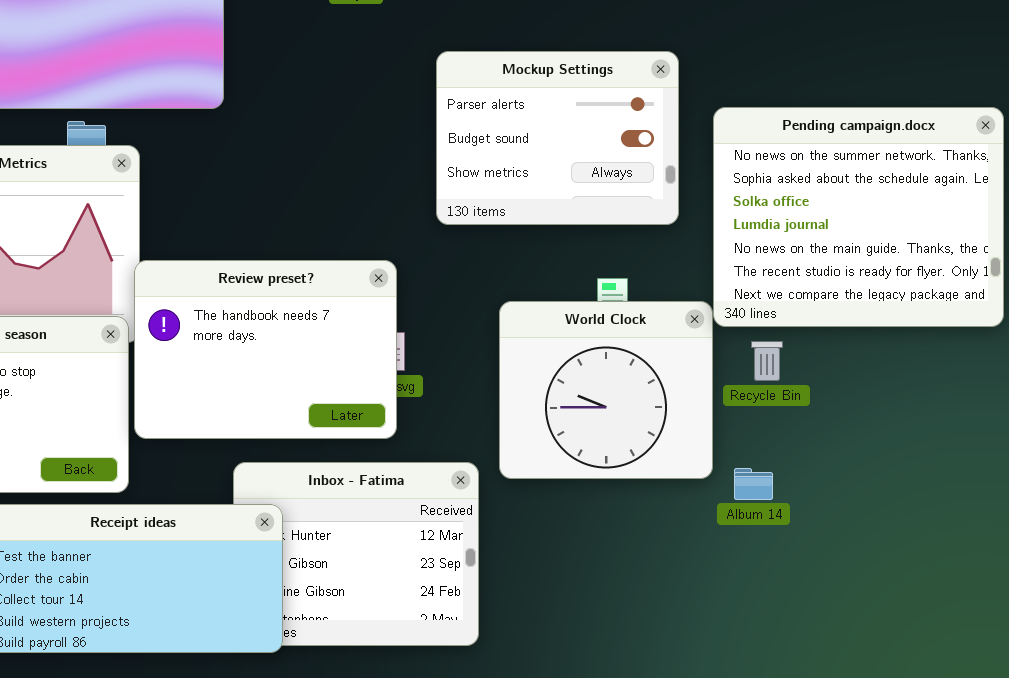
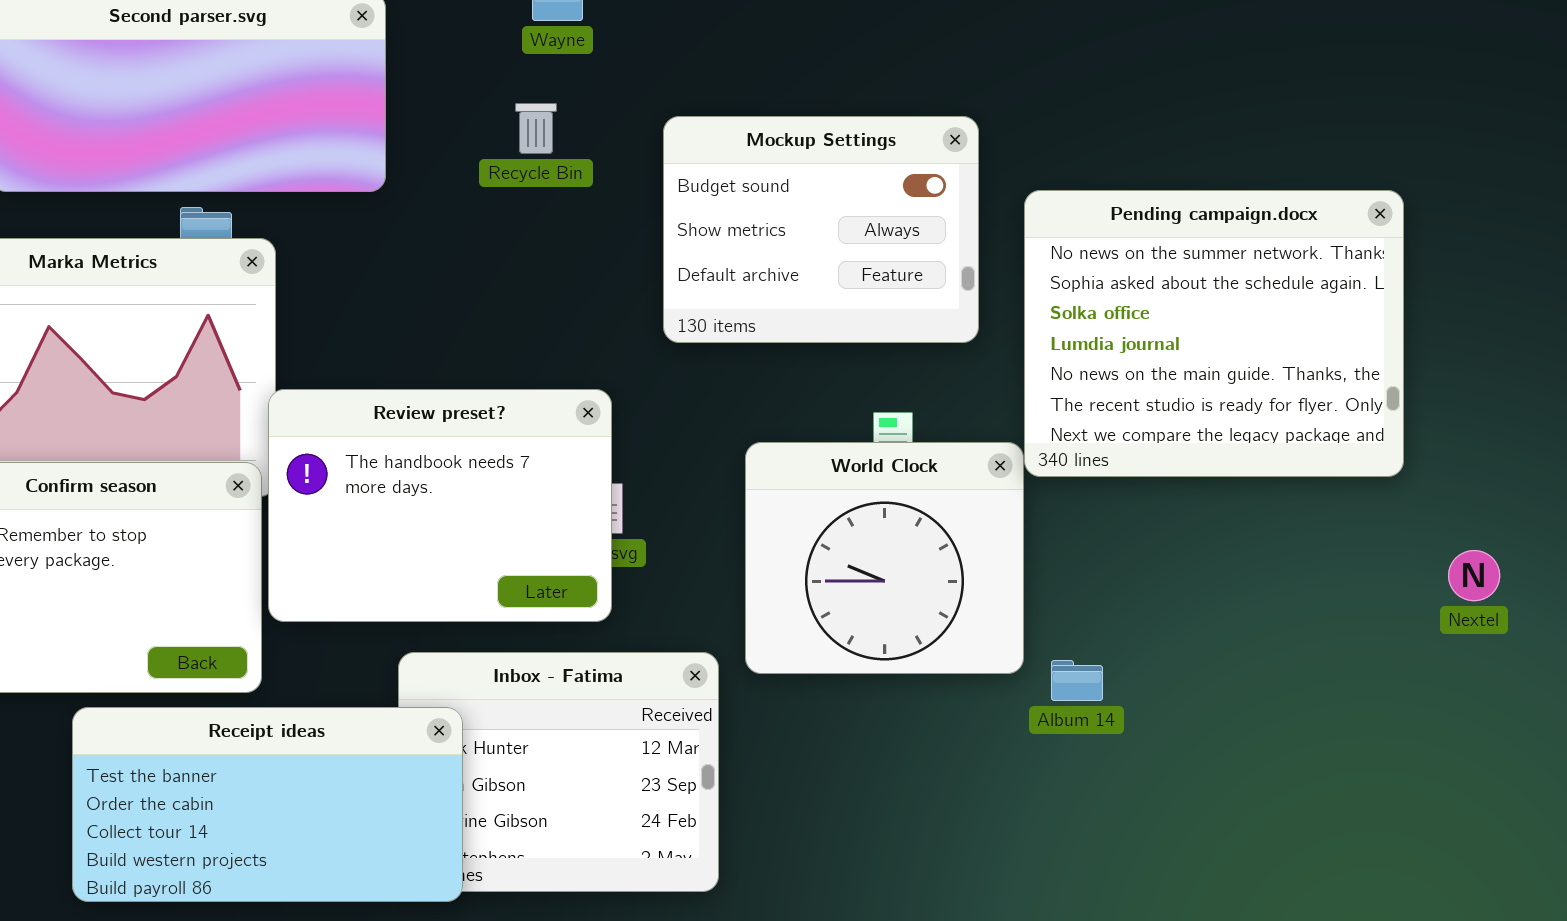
Mockup Settings: [436,51,679,225] -> [663,116,979,343], scrolled down 1 row
Recycle Bin: [751,341,783,381] -> [515,103,557,154], moved

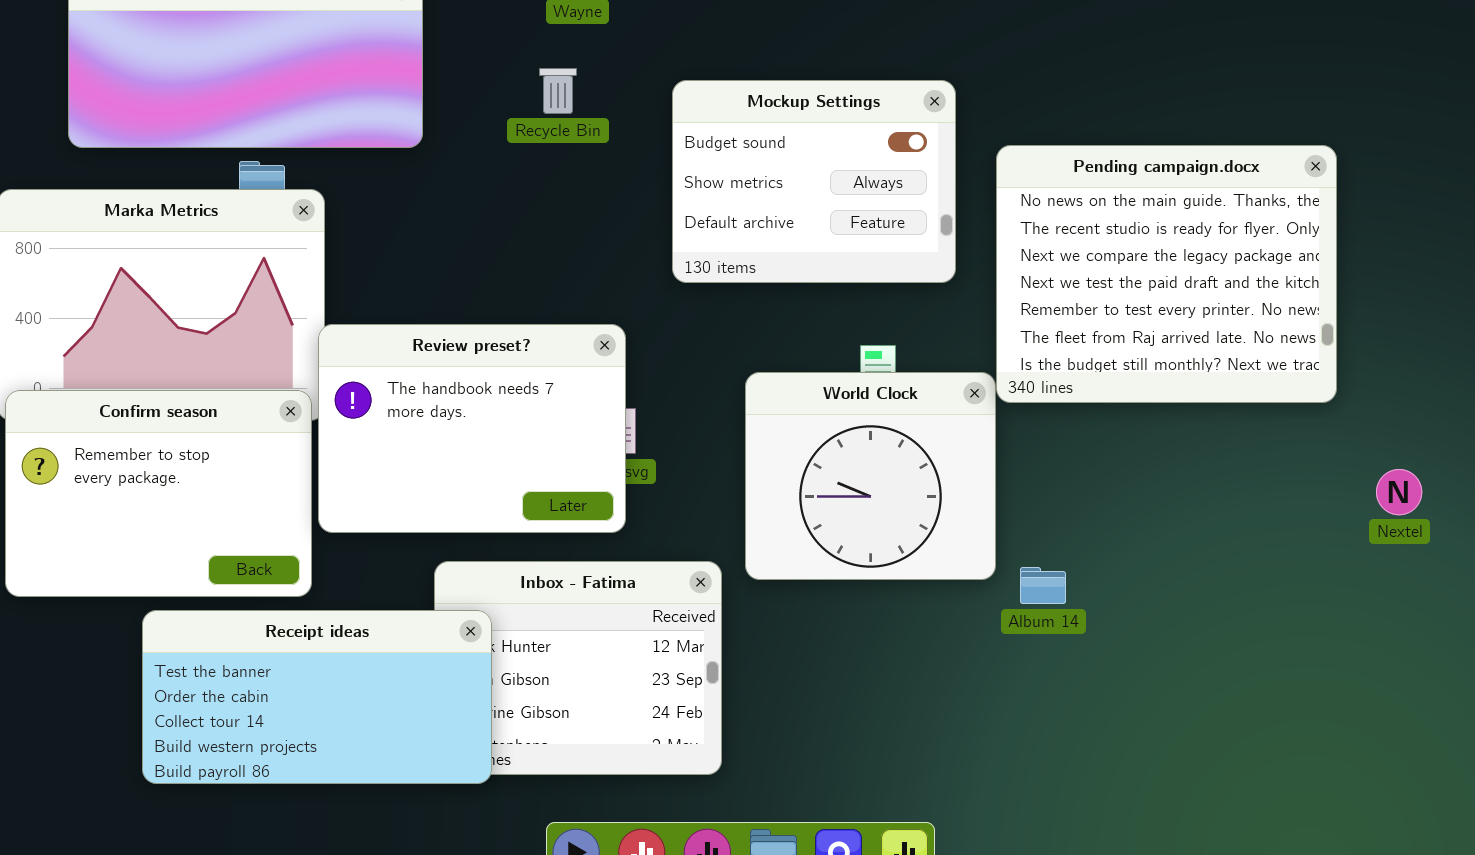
Pending campaign.docx: [1024,190,1404,477] -> [996,145,1337,403], scrolled down 4 rows

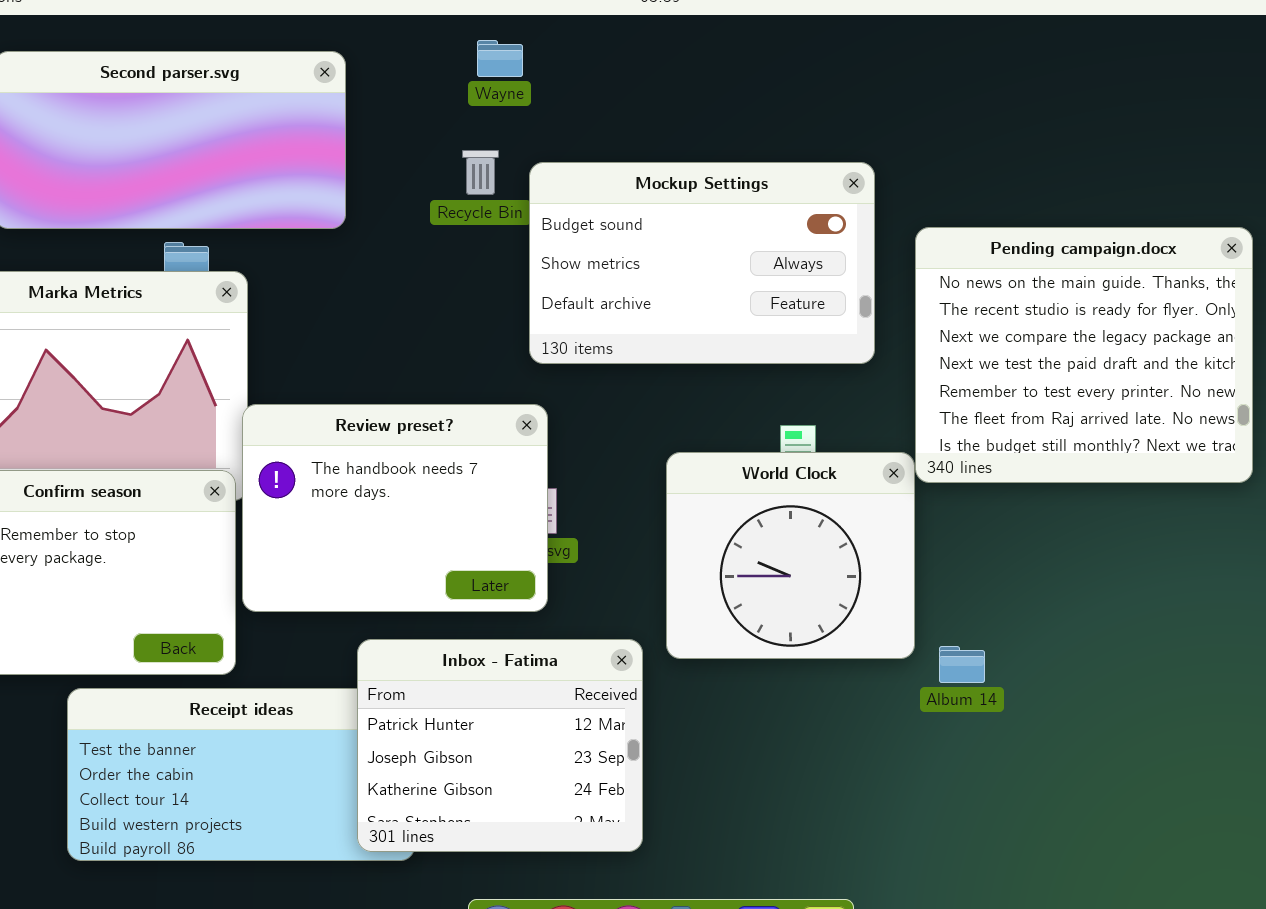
Mockup Settings: [672,80,956,283] -> [529,162,875,364], resized
Inbox - Fatima: [434,561,722,775] -> [357,639,643,852], raised

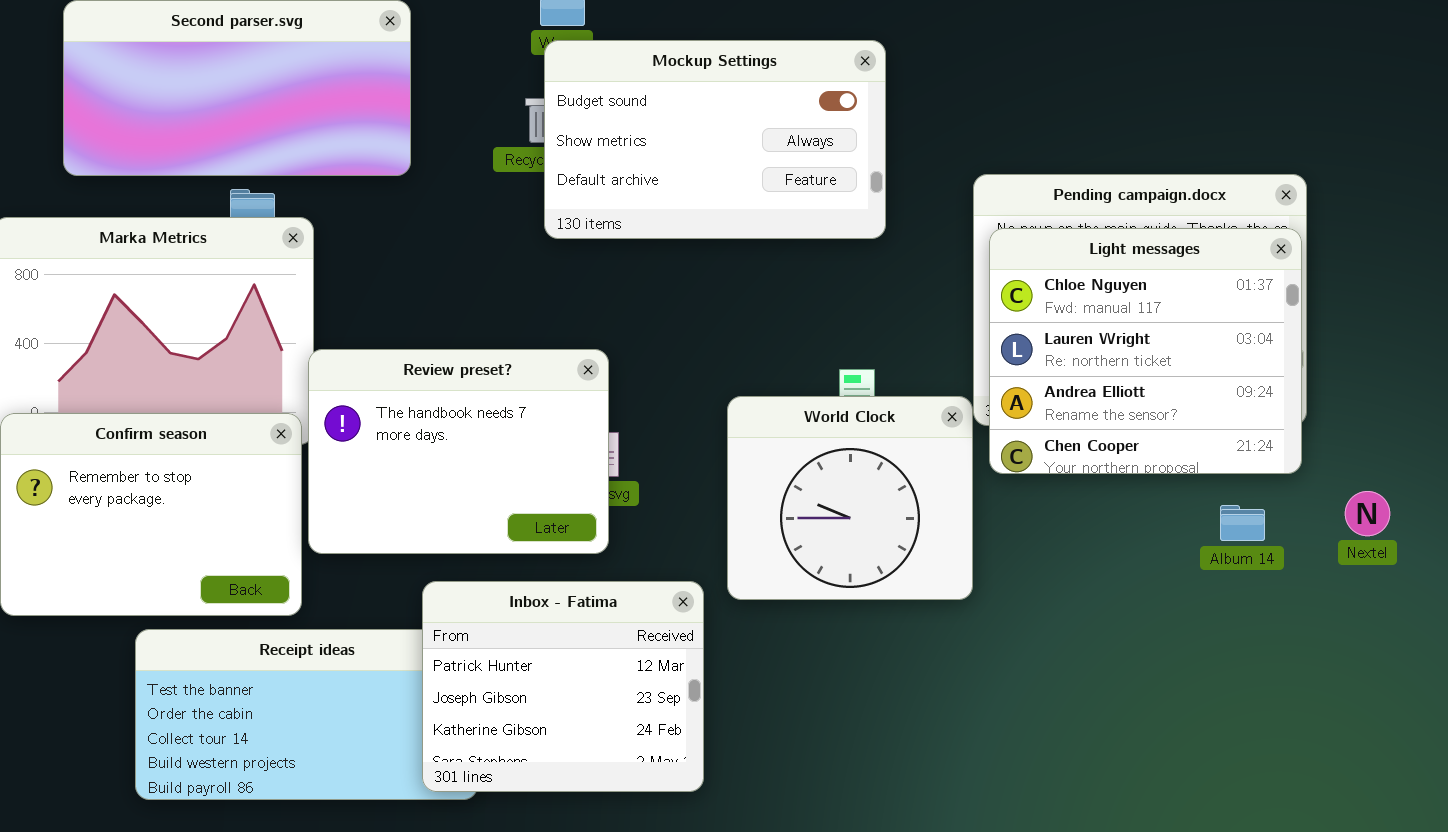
Mockup Settings: [529,162,875,364] -> [544,40,886,239], moved
Light messages: none -> [989,228,1302,474], opened
Album 14: [939,646,985,683] -> [1220,505,1265,541], moved

